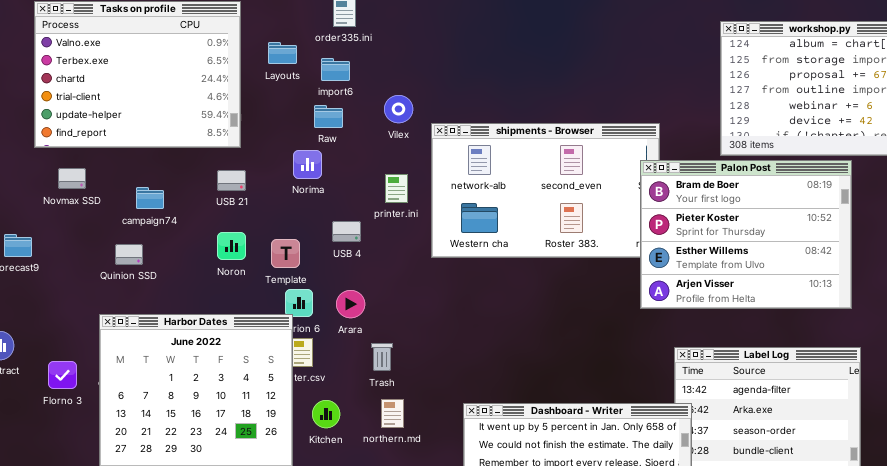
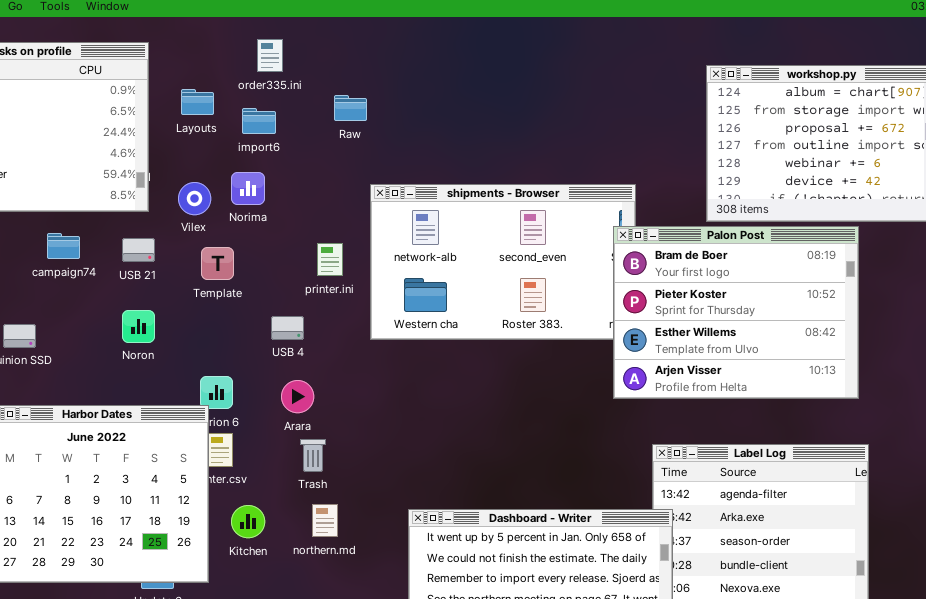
Vilex: [384,95,413,123] -> [178,182,211,215], moved
Raw: [314,105,343,128] -> [334,95,367,121], moved
Norima: [293,150,322,179] -> [231,172,265,205], moved
campaign74: [136,187,164,209] -> [47,233,80,259], moved
USB 4: [332,221,361,242] -> [271,316,304,340], moved
Template: [271,239,300,268] -> [201,247,234,280], moved
Arara: [336,290,365,318] -> [281,380,314,413], moved

